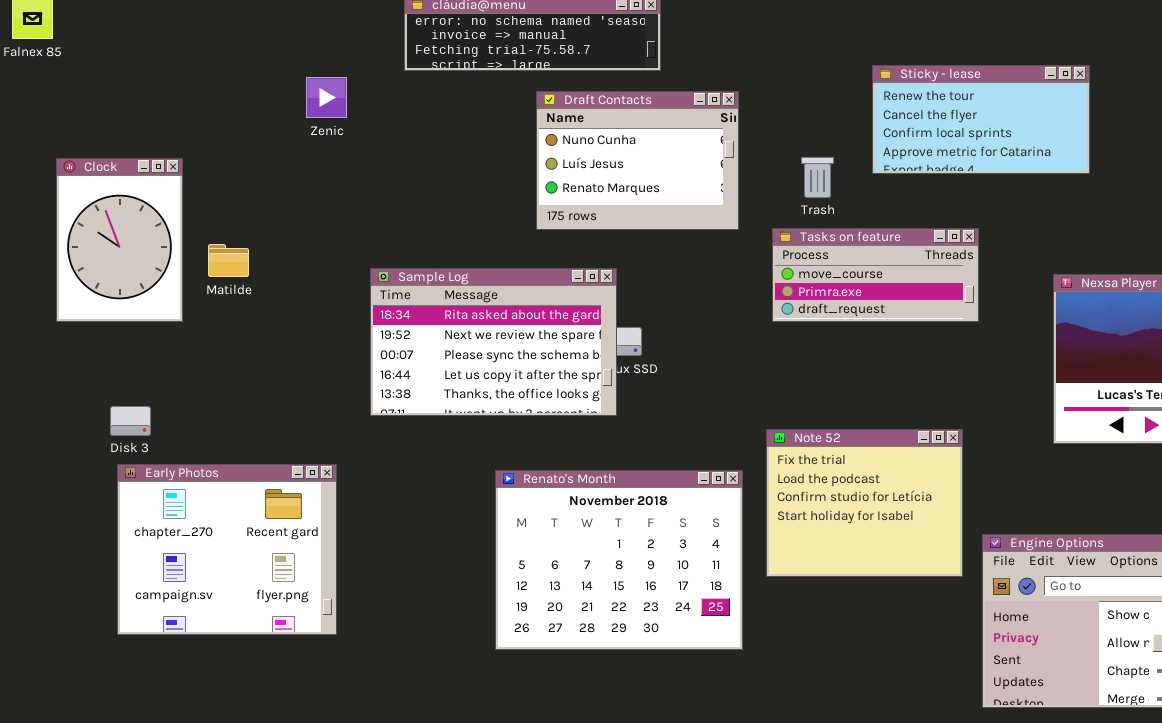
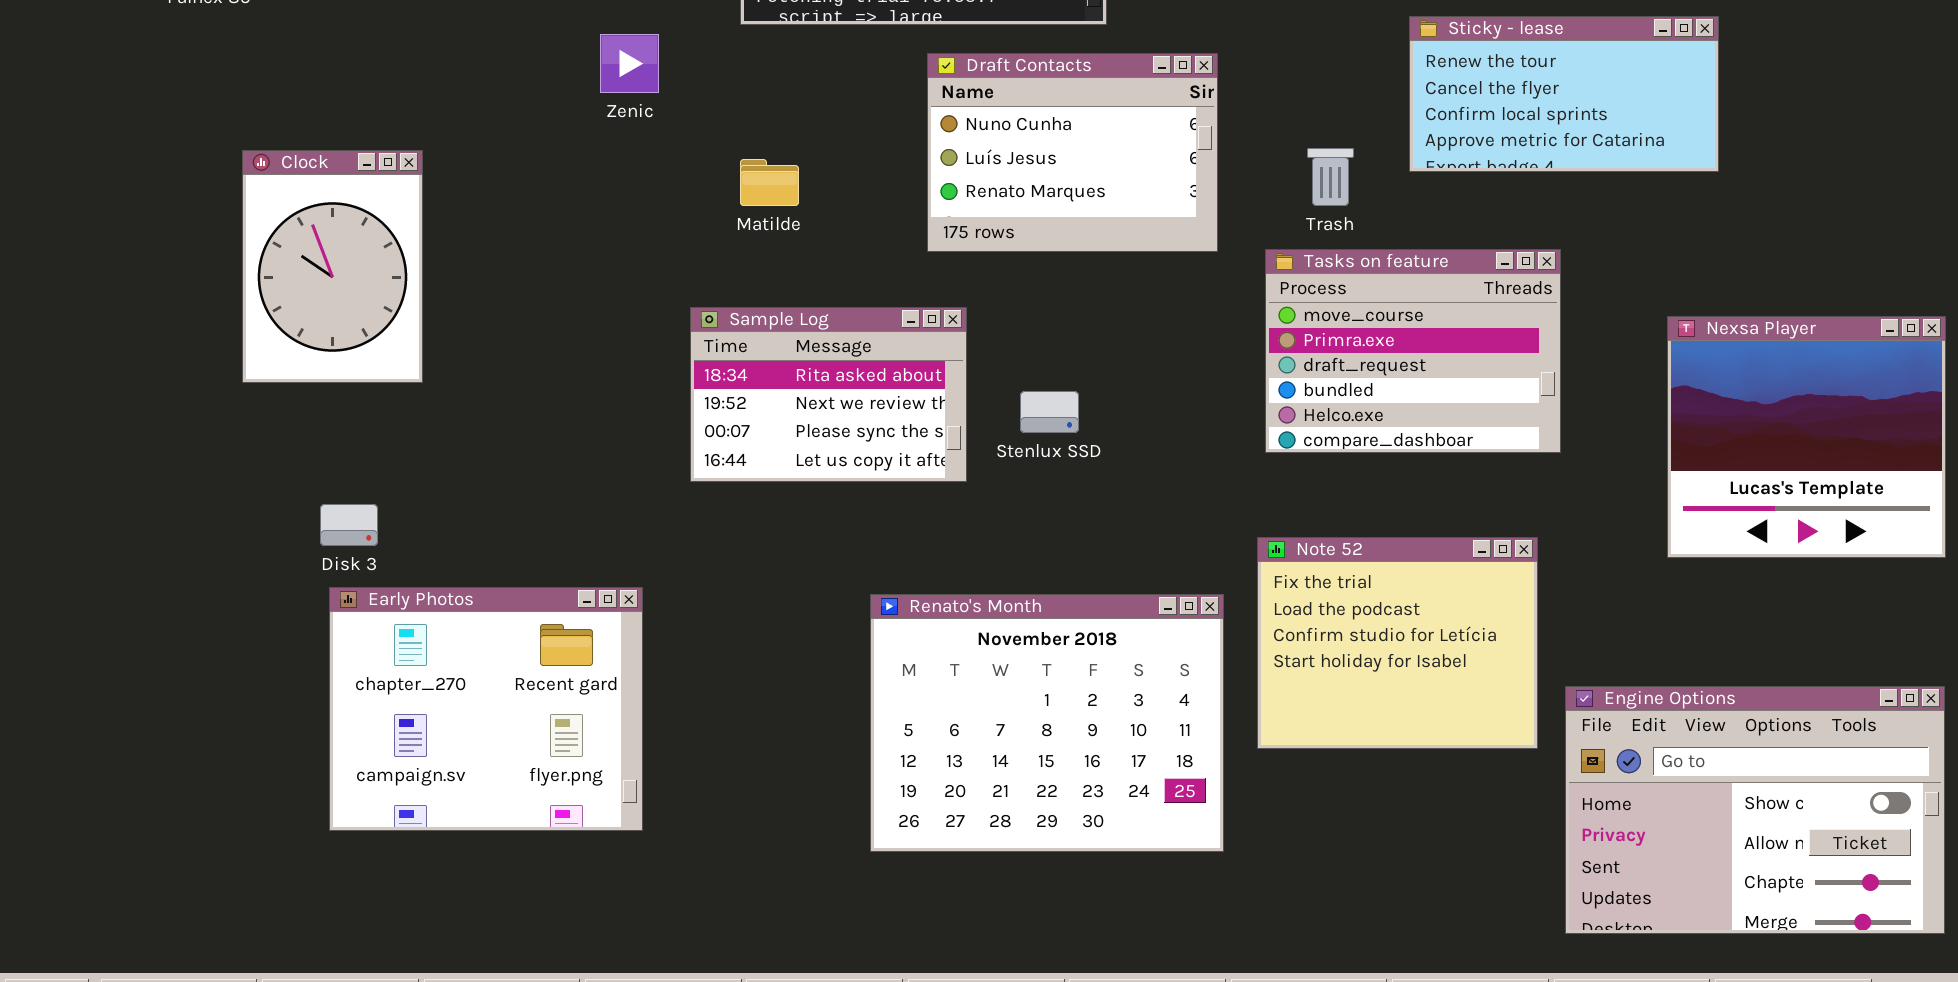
Tasks on feature: [772,228,979,322] -> [1265,249,1561,453], resized
Matilde: [208,244,249,277] -> [740,159,799,206], moved
Sample Log: [370,268,617,416] -> [690,307,967,482], resized

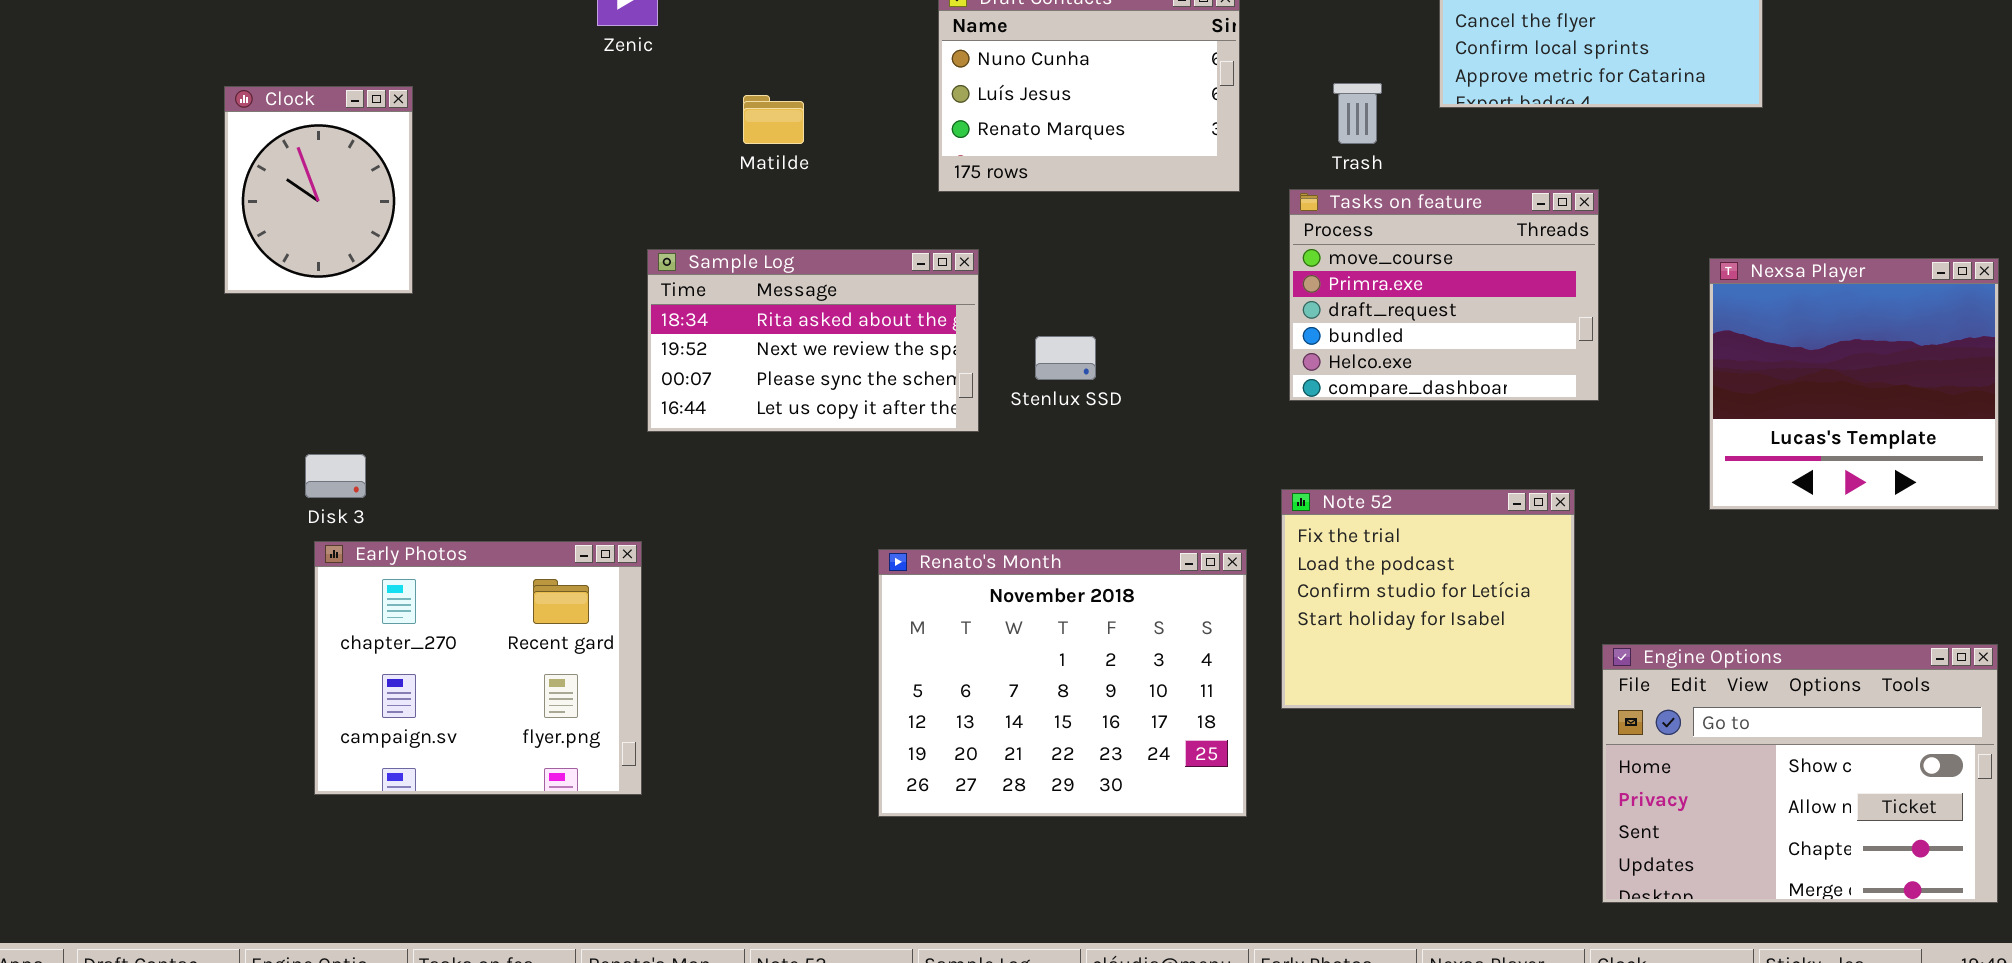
Clock: [242,150,423,383] -> [224,86,413,294], resized
Sample Log: [690,307,967,482] -> [647,249,979,432], resized

